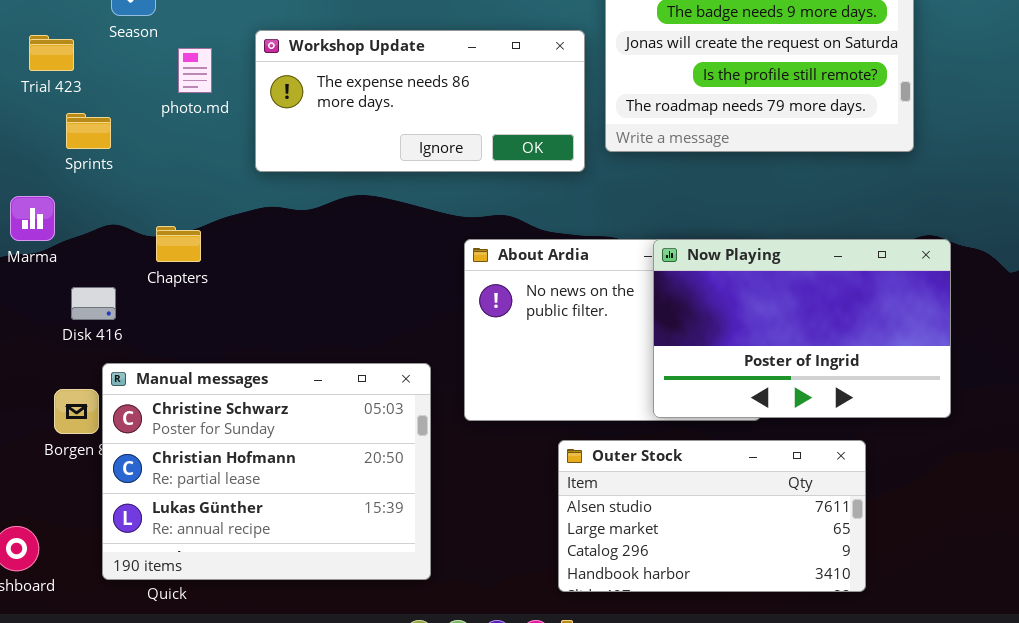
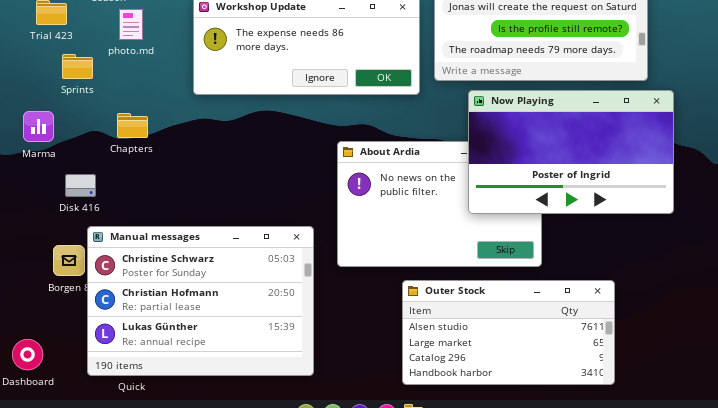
photo.md: [178,48,212,93] -> [119,9,143,40], moved
Chapters: [156,226,201,262] -> [117,113,148,138], moved
Now Playing: [653,239,951,418] -> [468,90,674,214], moved

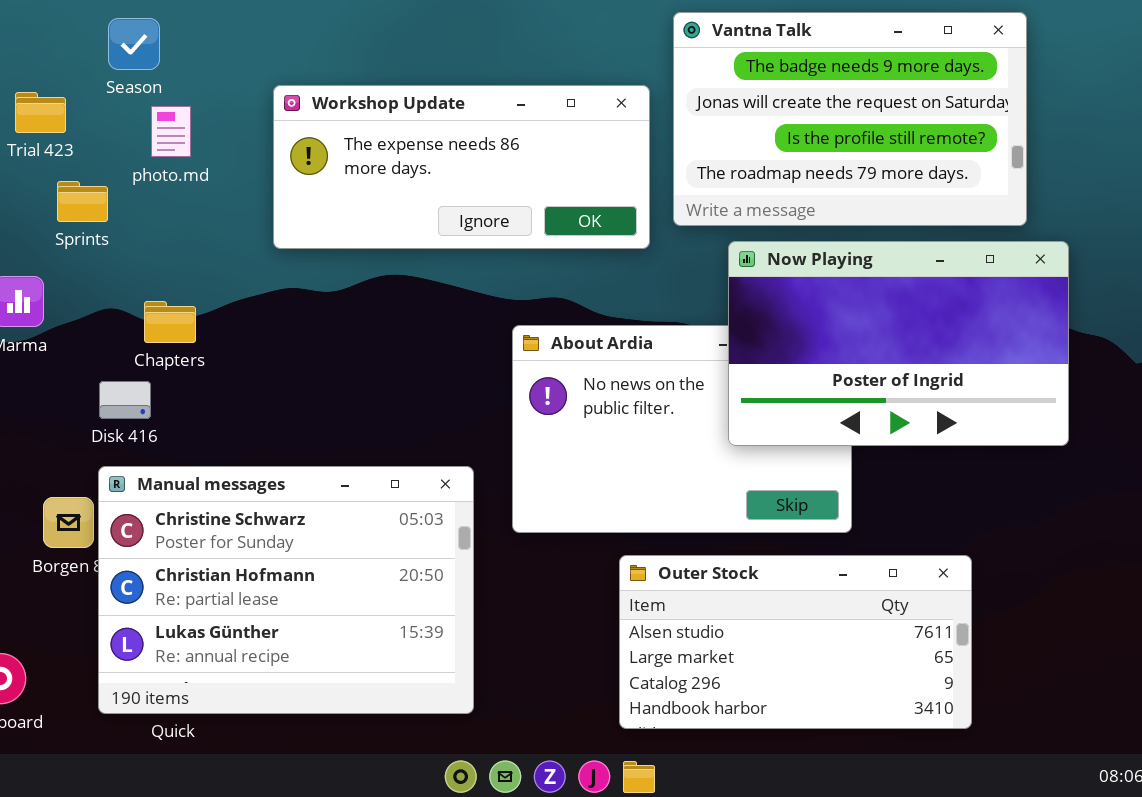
Chapters: [117,113,148,138] -> [144,301,196,343], moved
Disk 416: [65,174,96,197] -> [99,381,151,419], moved

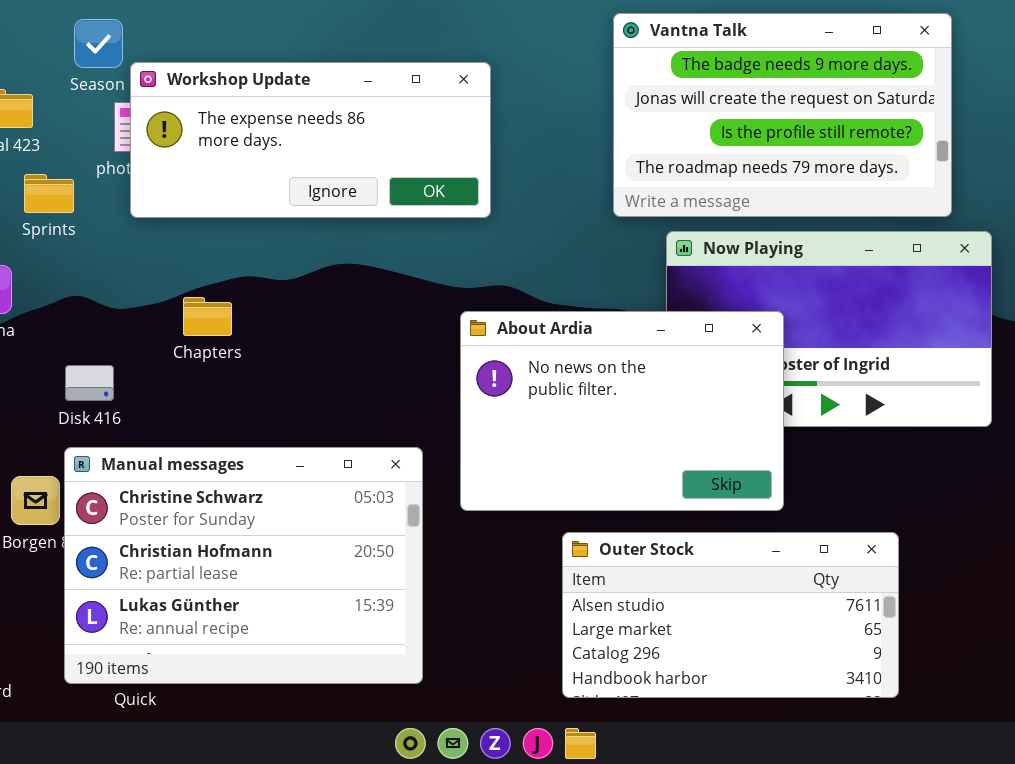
Workshop Update: [273,85,650,249] -> [130,62,491,218], moved
Chapters: [144,301,196,343] -> [183,297,232,336], moved
About Ardia: [512,325,852,533] -> [460,311,784,511], raised

